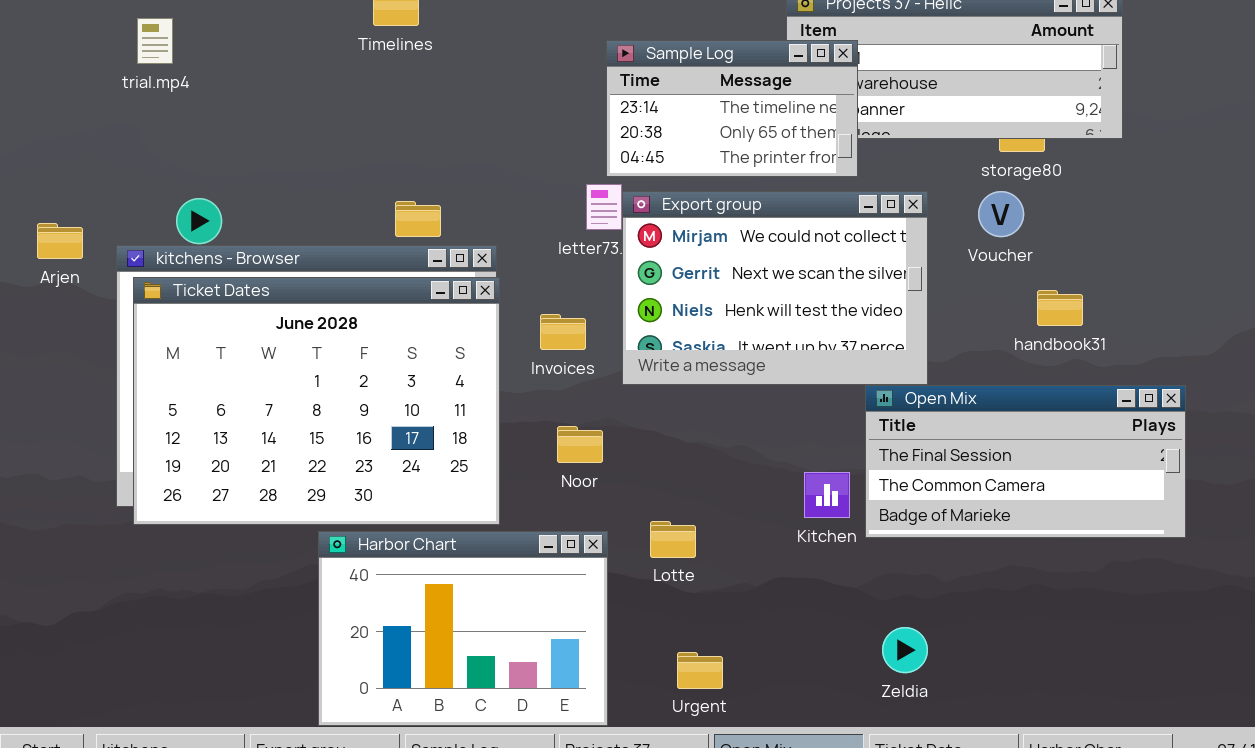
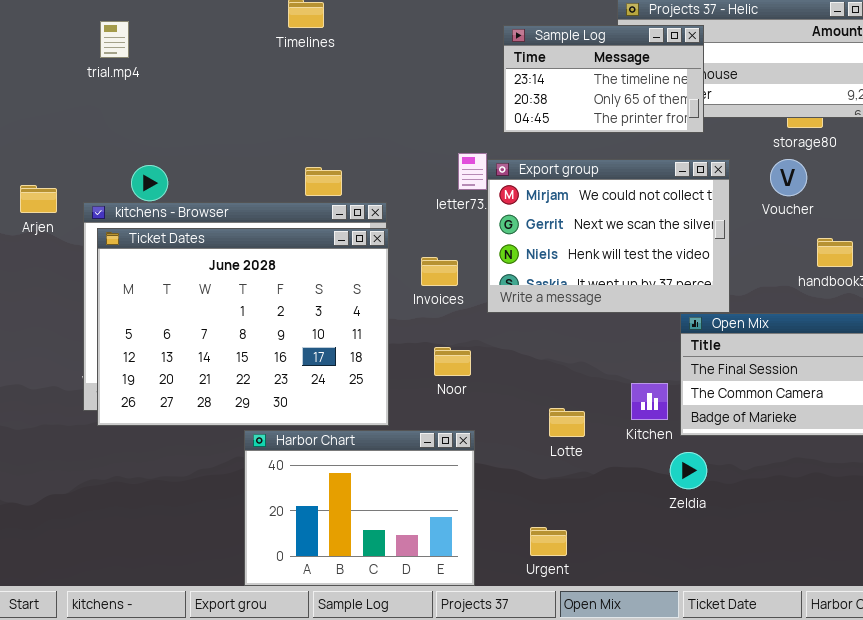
Sample Log: [606,40,858,177] -> [503,25,704,133], moved
Lotte: [650,521,696,558] -> [549,408,585,437], moved
Zeldia: [882,627,928,673] -> [670,452,707,489], moved

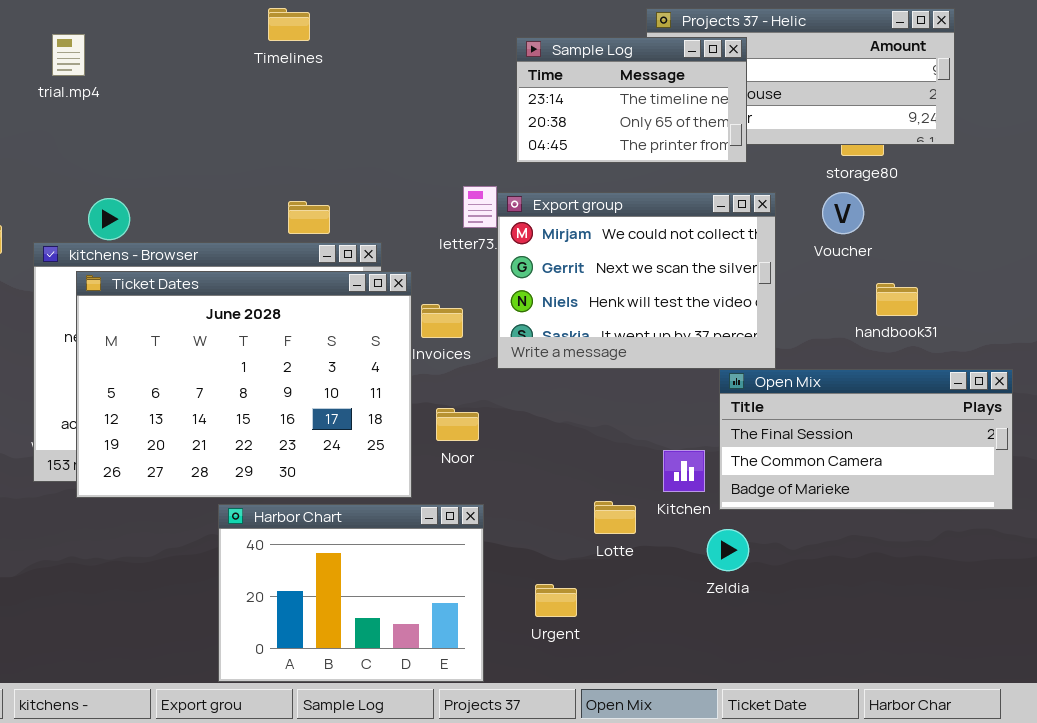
Ticket Dates: [97,228,389,426] -> [76,271,412,498], moved
Lotte: [549,408,585,437] -> [594,501,636,534], moved
Urgent: [530,527,567,556] -> [535,584,577,617], moved

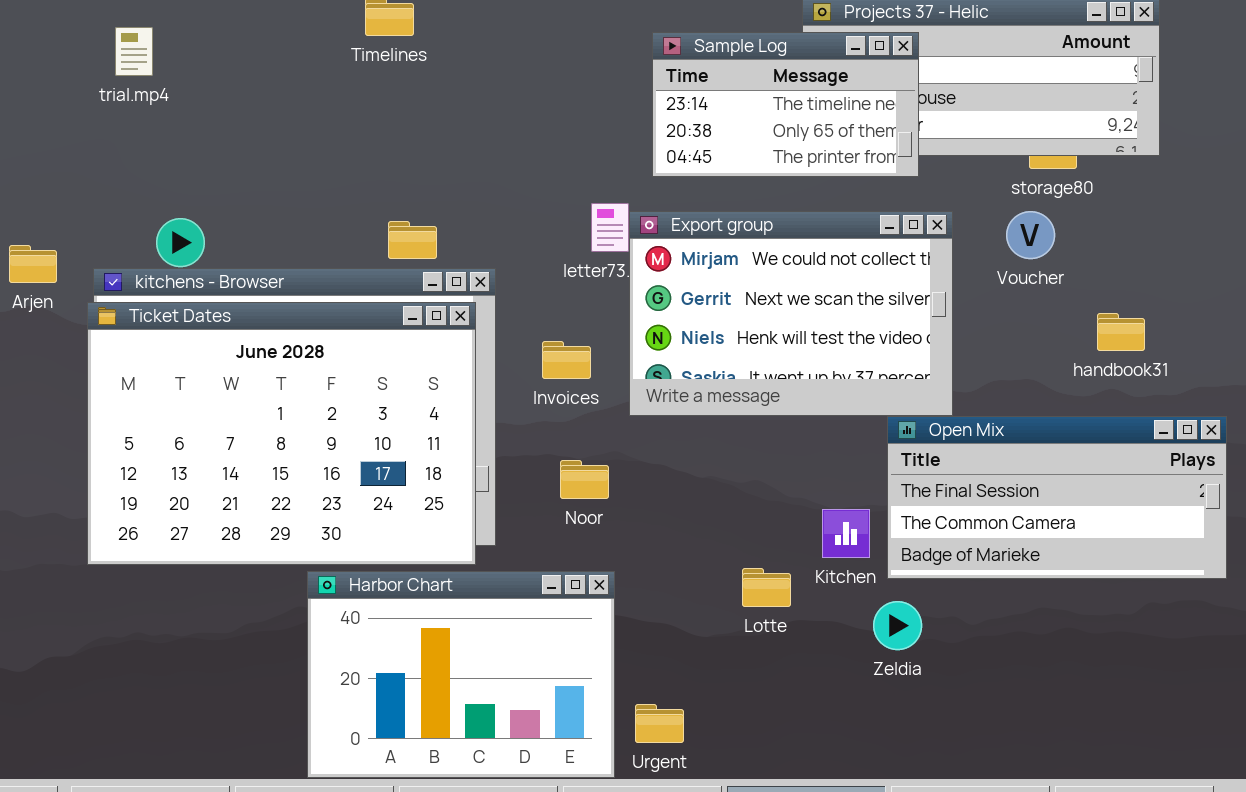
Ticket Dates: [76,271,412,498] -> [87,302,476,565], moved
handbook31: [876,283,918,316] -> [1097,313,1145,351], moved
Urgent: [535,584,577,617] -> [635,704,684,743], moved

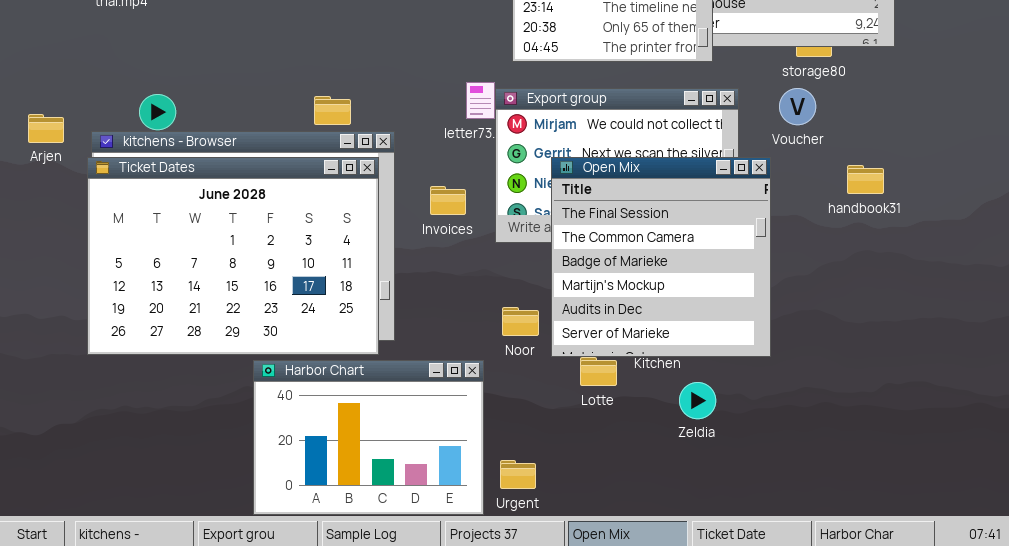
Open Mix: [887,416,1227,579] -> [551,157,771,357], moved, resized
Noor: [560,460,609,499] -> [502,307,539,336], moved

